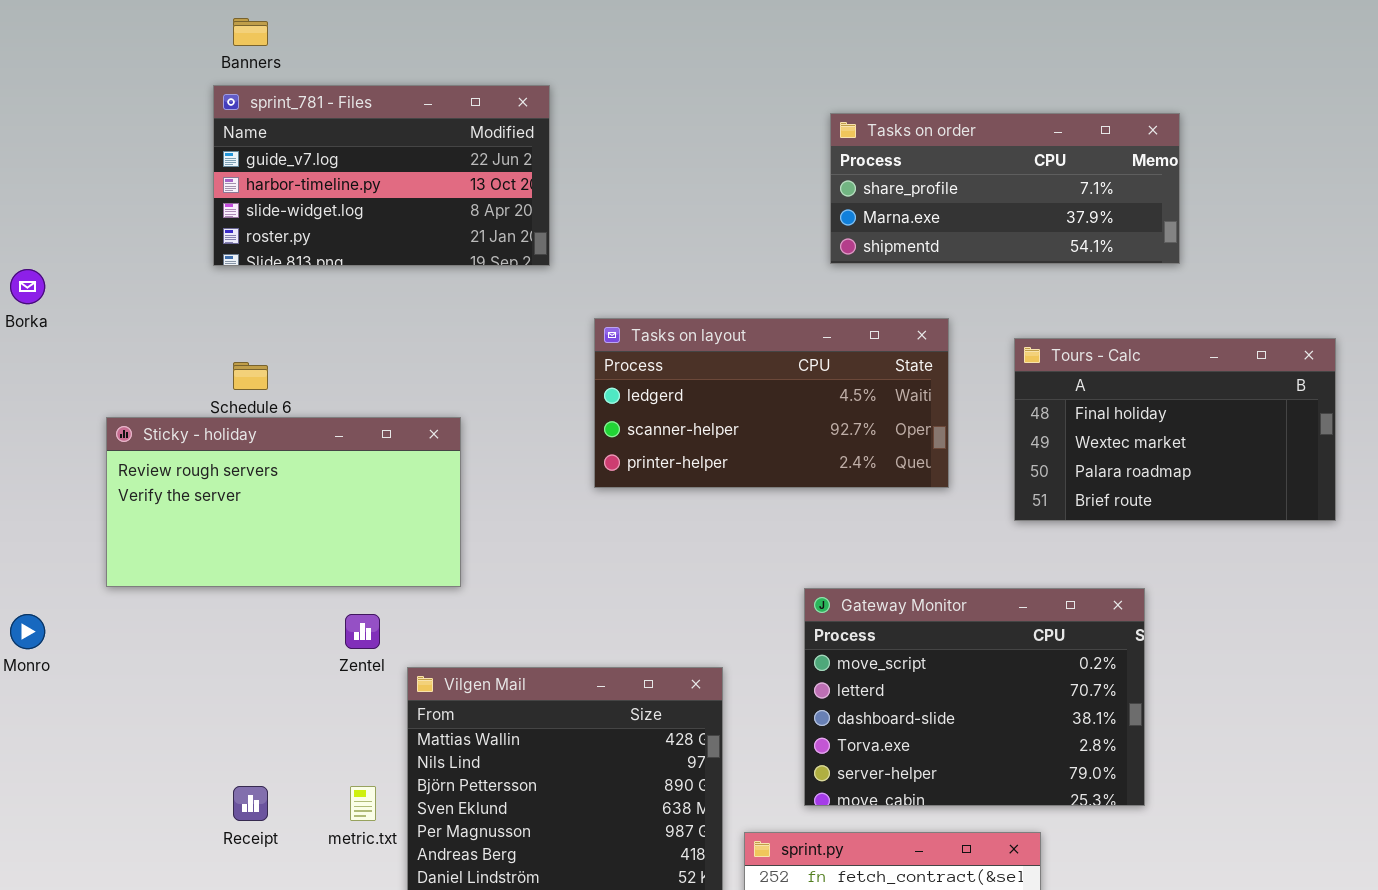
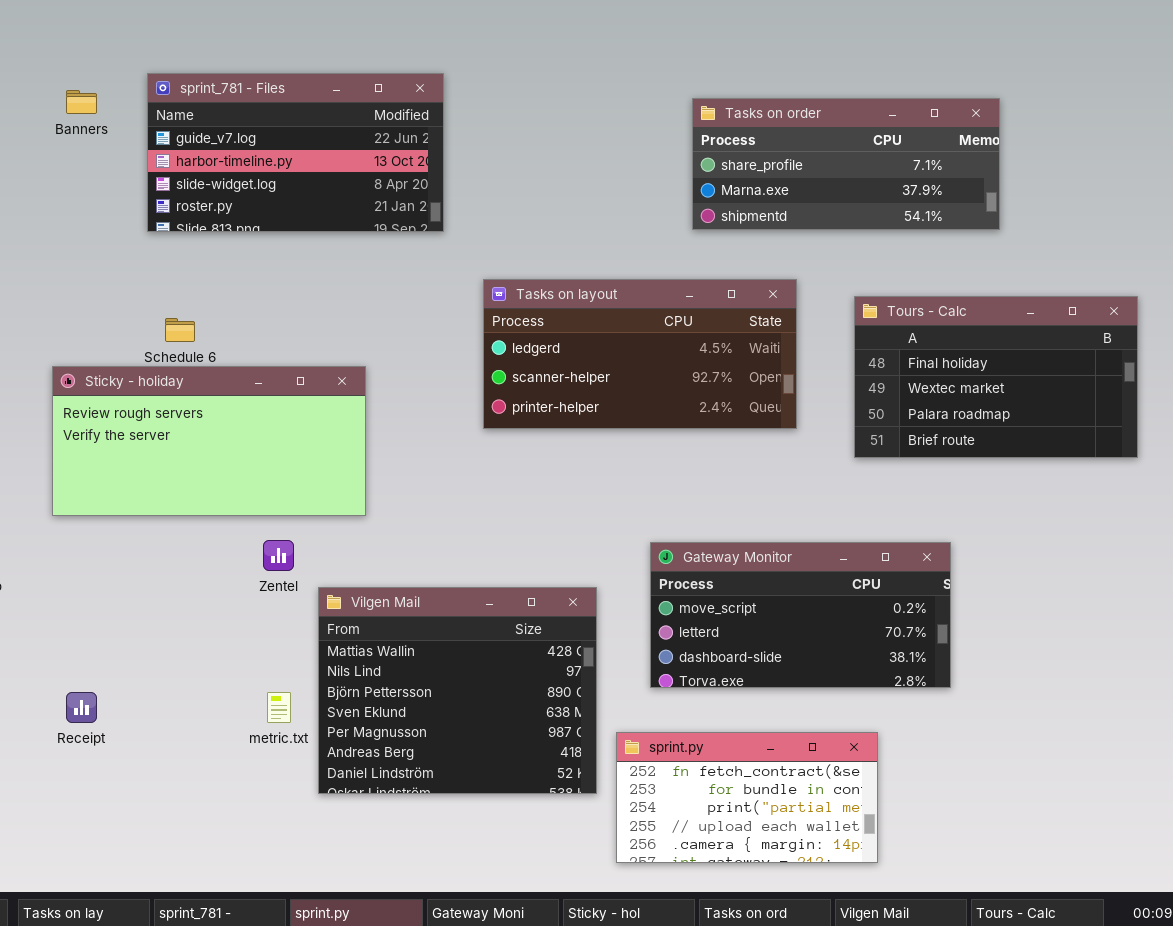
Banners: [233,18,268,46] -> [66,90,97,114], moved
Gateway Monitor: [804,588,1145,806] -> [650,542,951,688], moved, resized
Receipt: [233,786,268,821] -> [66,692,97,723], moved

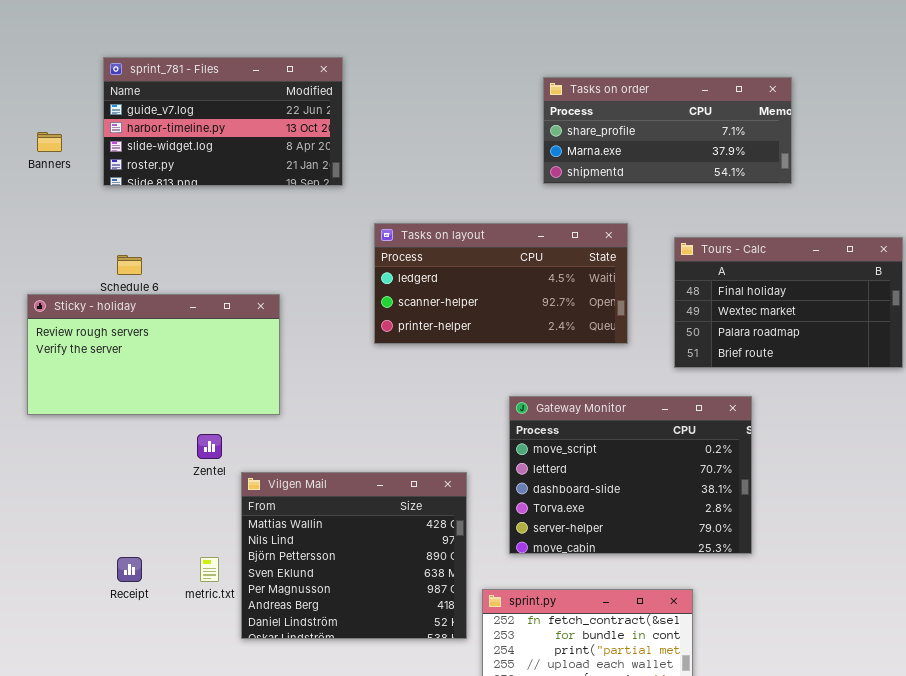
Banners: [66,90,97,114] -> [37,132,62,152], moved
Gateway Monitor: [650,542,951,688] -> [509,396,752,554], resized
Receipt: [66,692,97,723] -> [117,557,142,582], moved

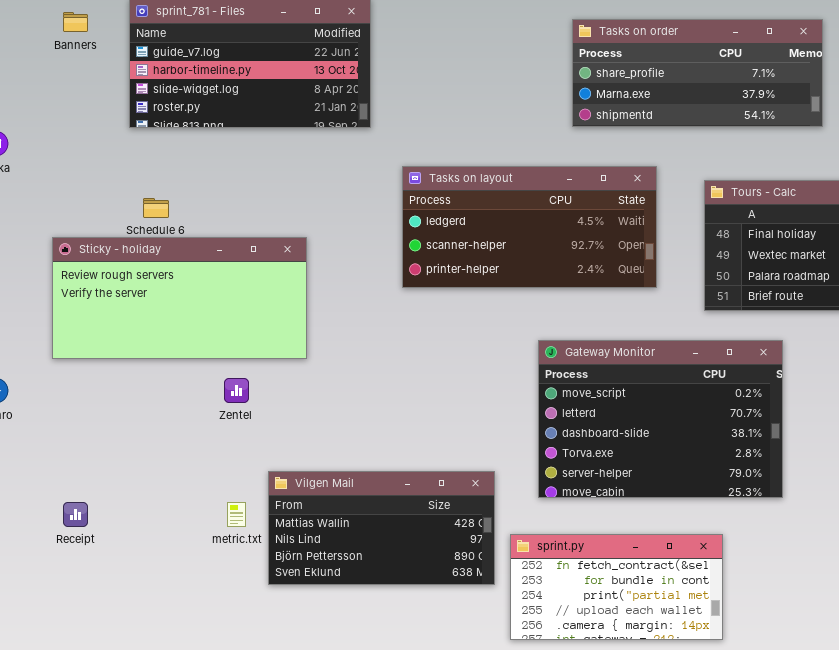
Banners: [37,132,62,152] -> [63,12,88,32], moved
Vilgen Mail: [241,472,467,639] -> [268,471,495,585], resized
Receipt: [117,557,142,582] -> [63,502,88,527], moved

